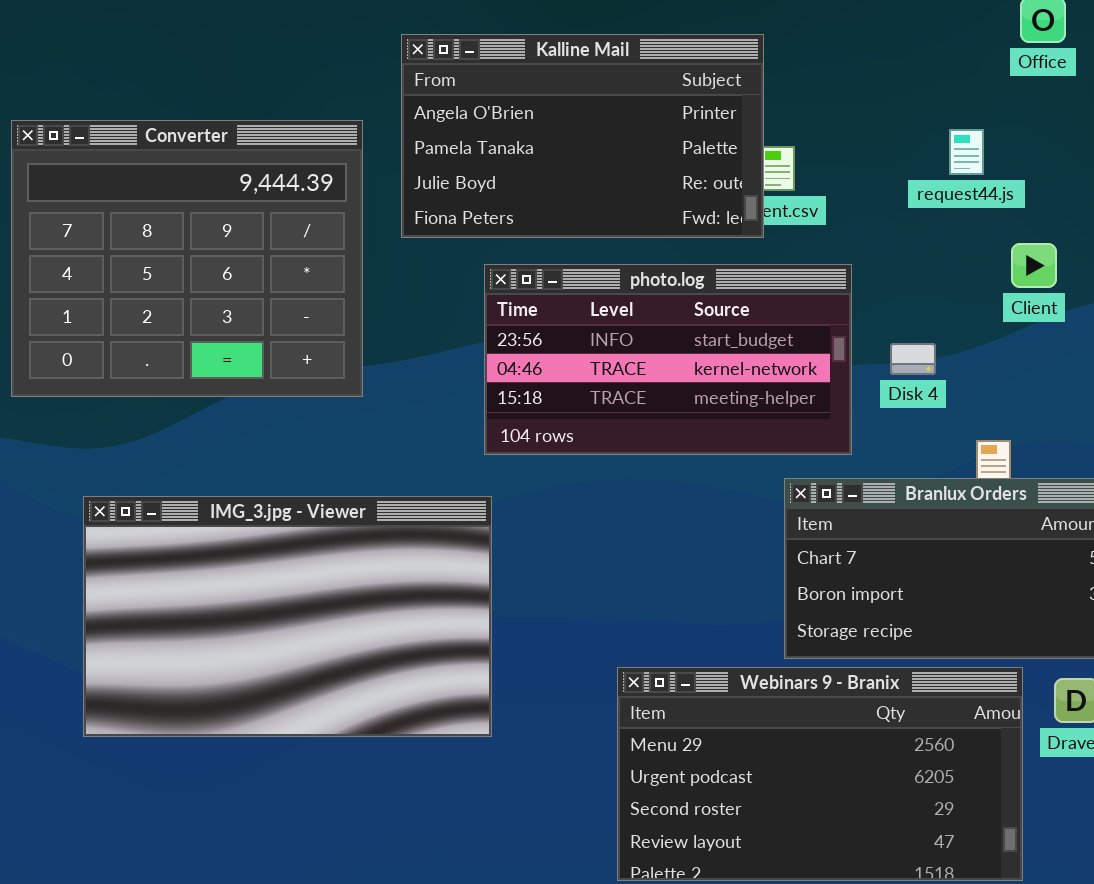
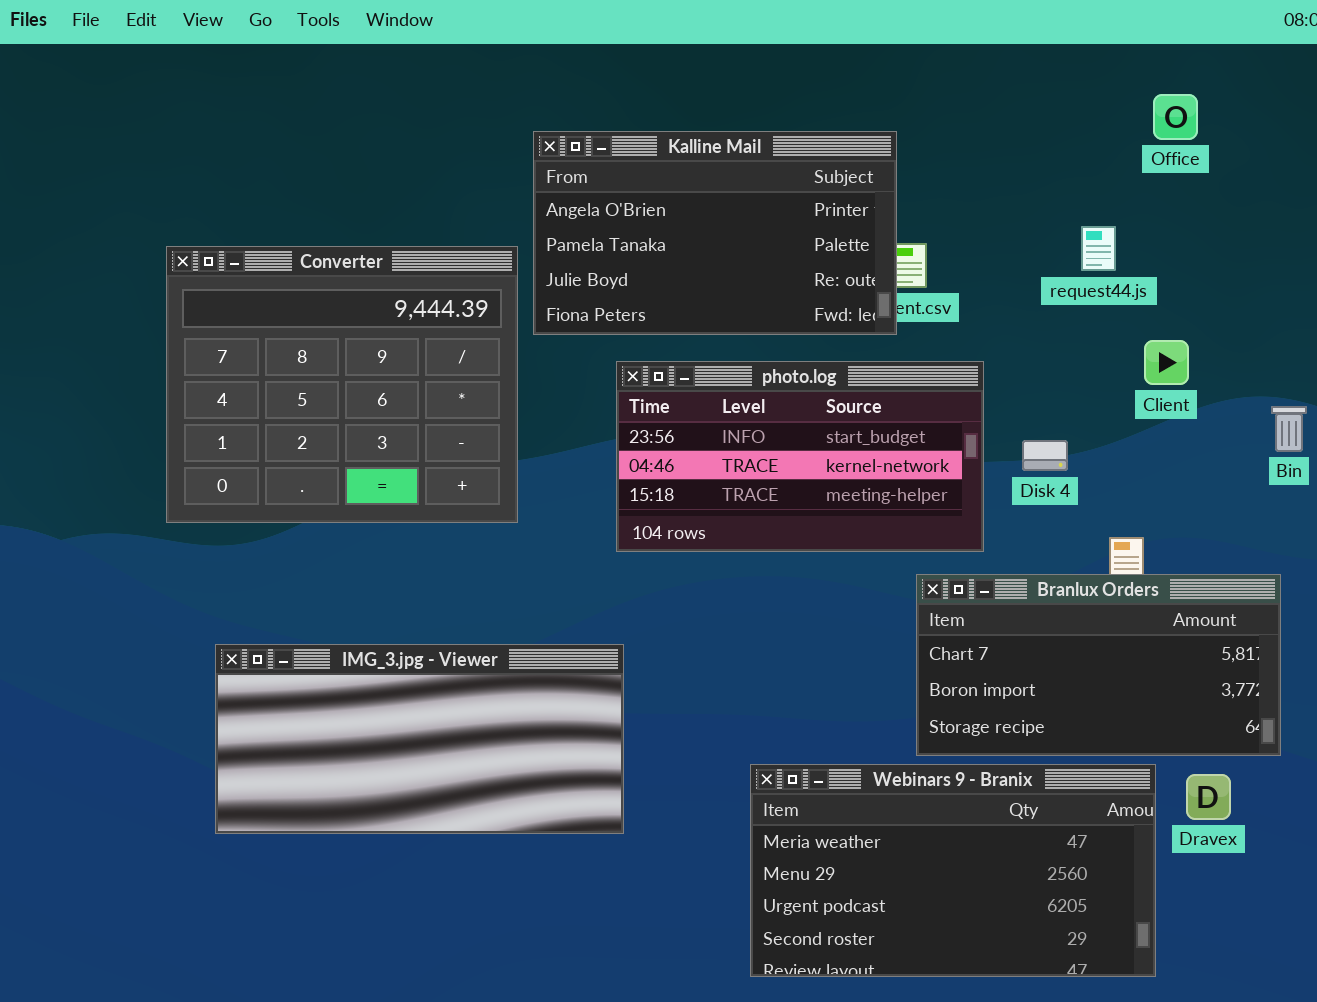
Converter: [11,120,363,397] -> [166,246,518,523], moved
IMG_3.jpg - Viewer: [83,496,492,737] -> [215,644,624,834], resized
Webinars 9 - Branix: [617,667,1023,881] -> [750,764,1156,977], scrolled up 1 row

